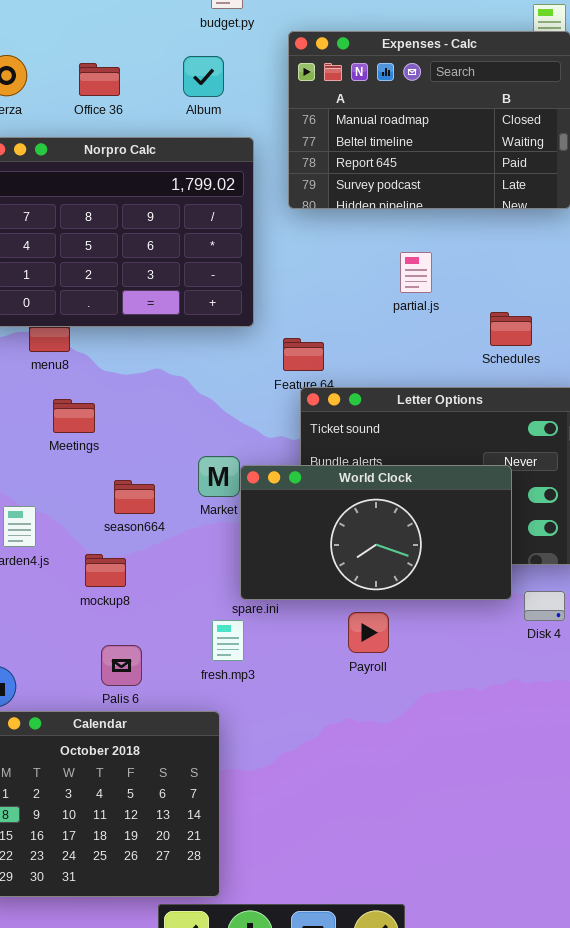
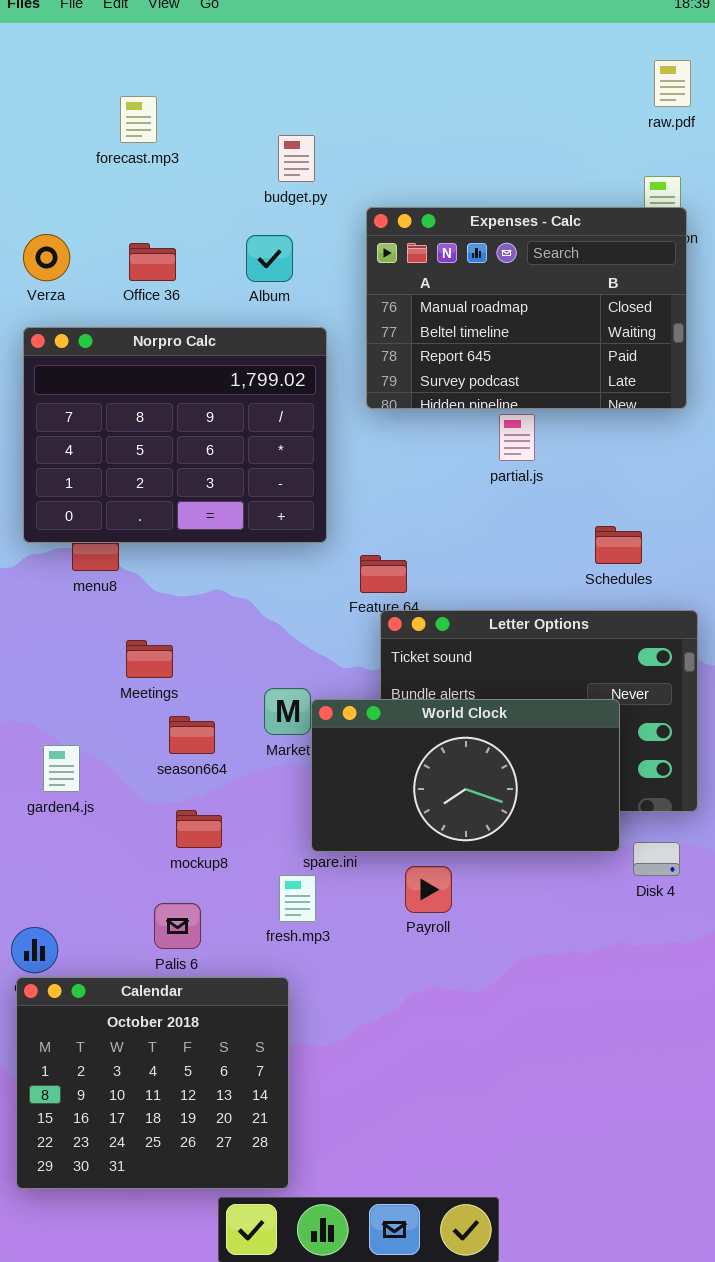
partial.js: [400,252,432,293] -> [499,414,535,461], moved
Meetings: [53,399,95,433] -> [126,640,173,678], moved
mockup8: [85,554,126,587] -> [176,810,222,848], moved
Payroll: [348,612,389,653] -> [405,866,452,913], moved

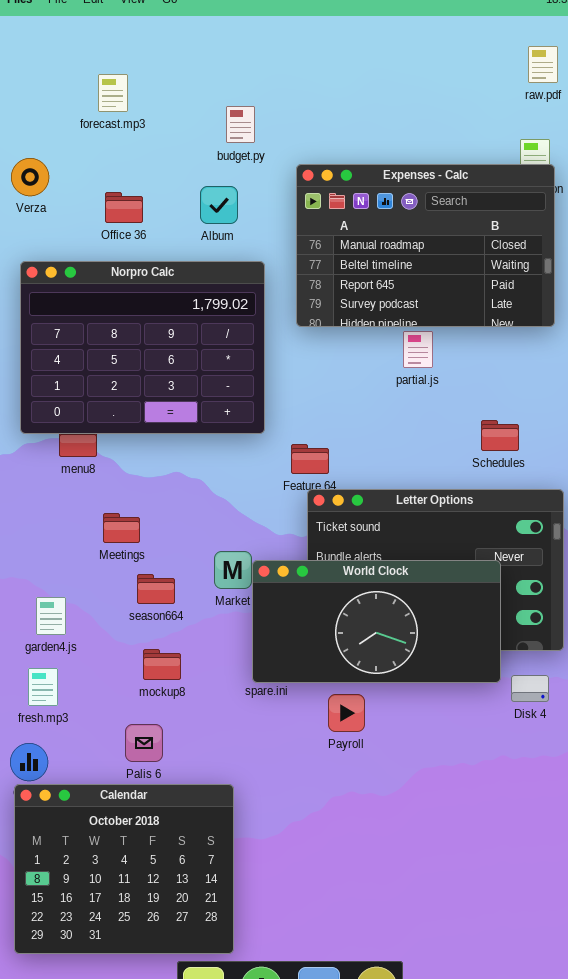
Verza: [23,234,70,281] -> [11,158,49,196], moved
fresh.mp3: [279,875,316,922] -> [28,668,58,706], moved

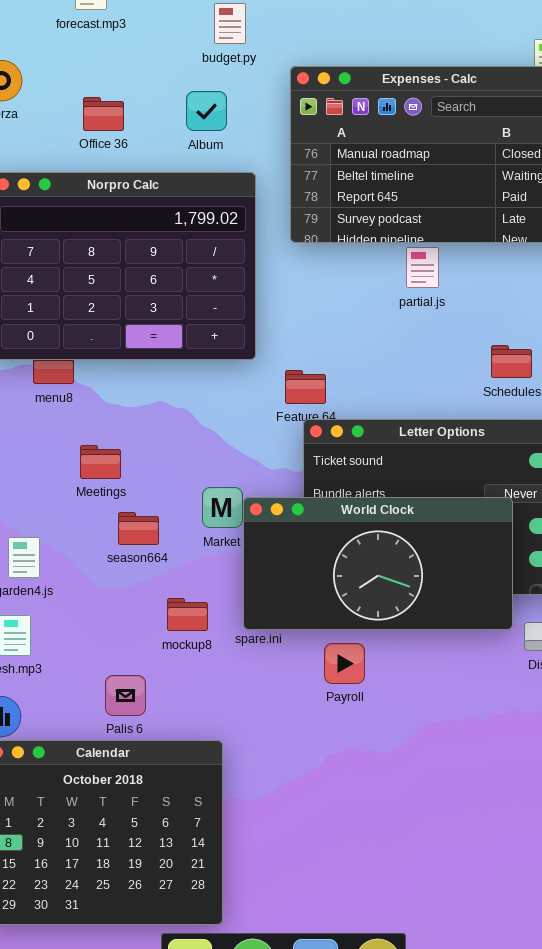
mockup8: [143,649,181,680] -> [167,598,208,631], moved

